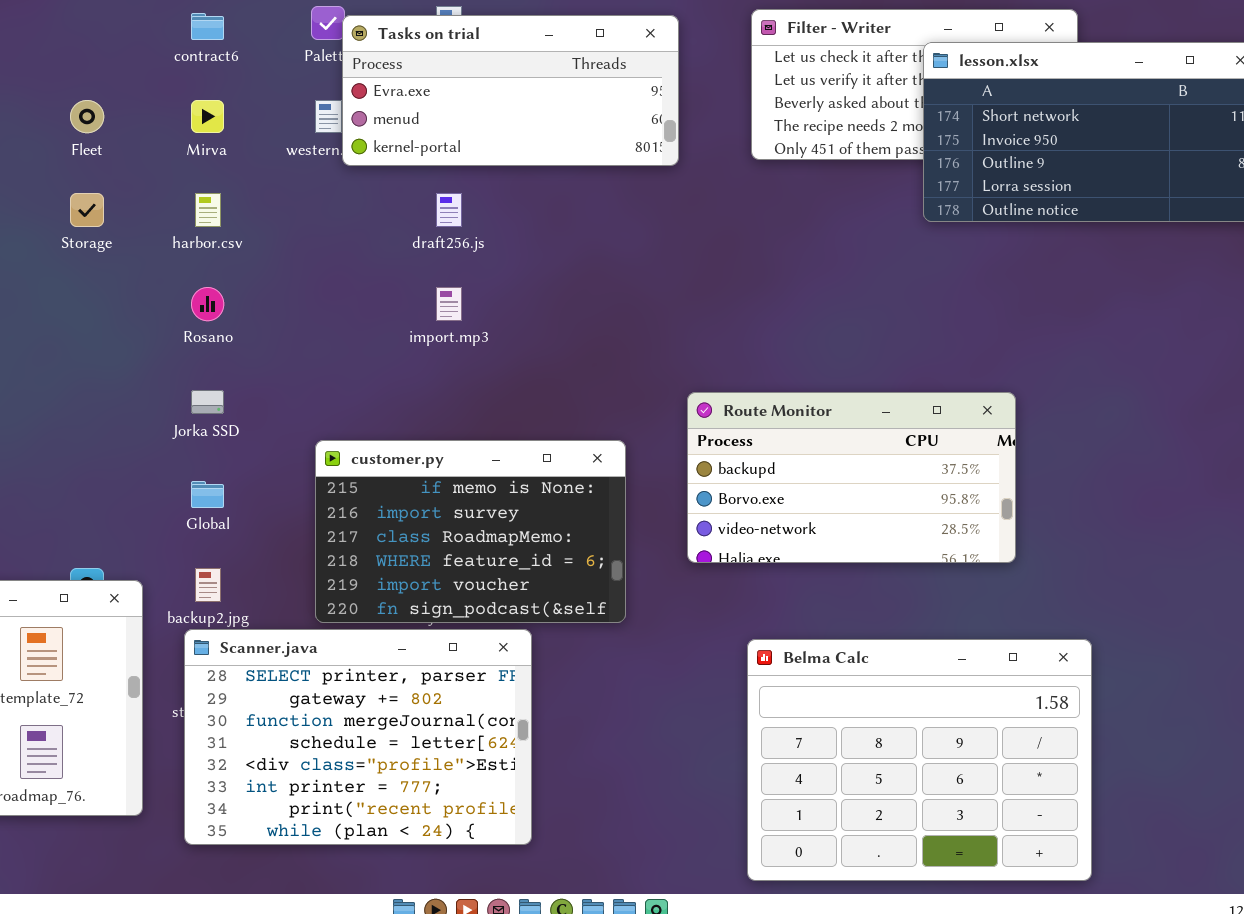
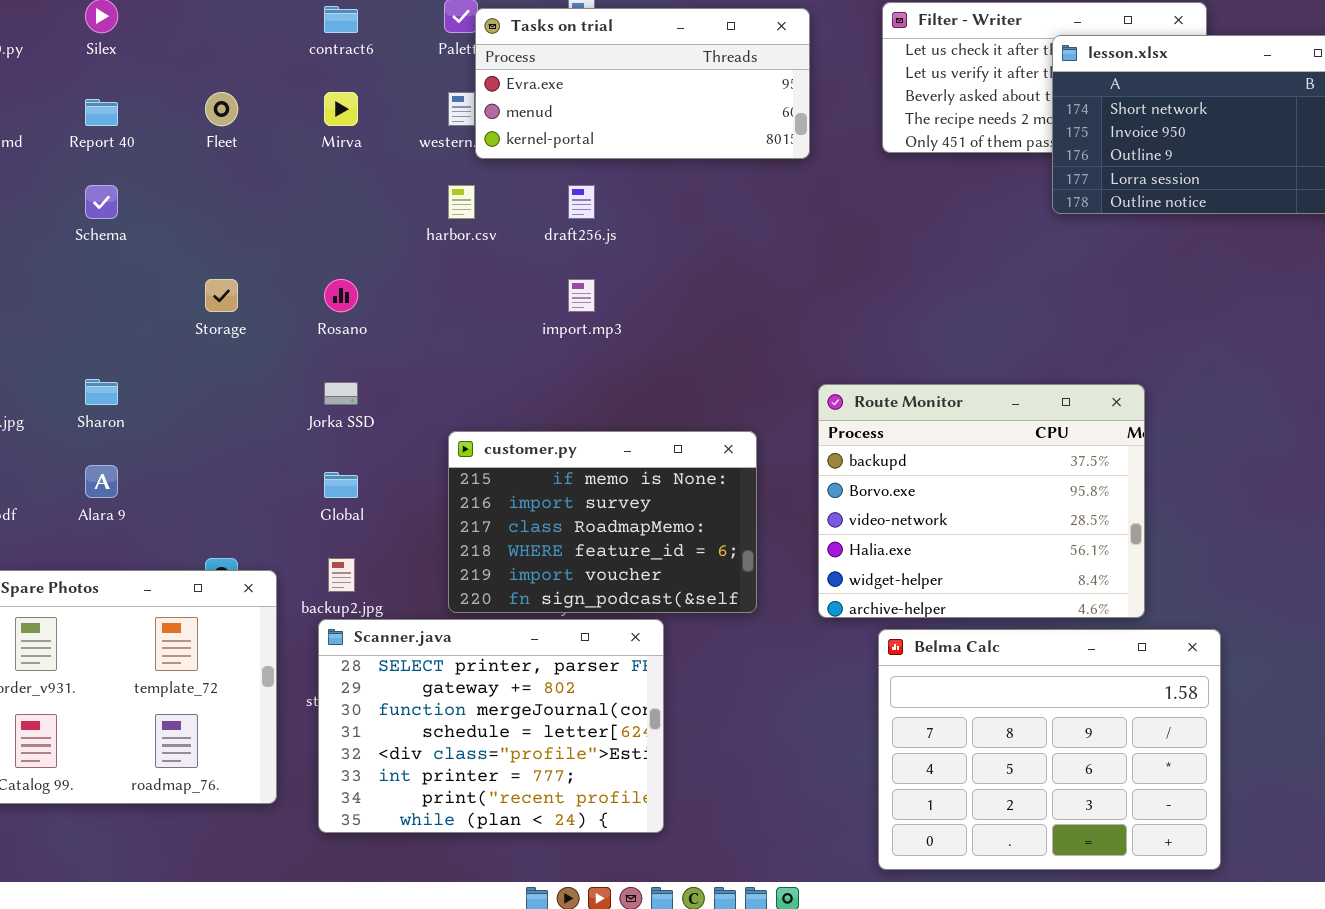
Storage: [70,193,104,227] -> [205,279,238,312], moved
harbor.csv: [195,193,221,227] -> [448,185,475,219], moved
Route Monitor: [687,392,1016,563] -> [818,384,1145,618], resized

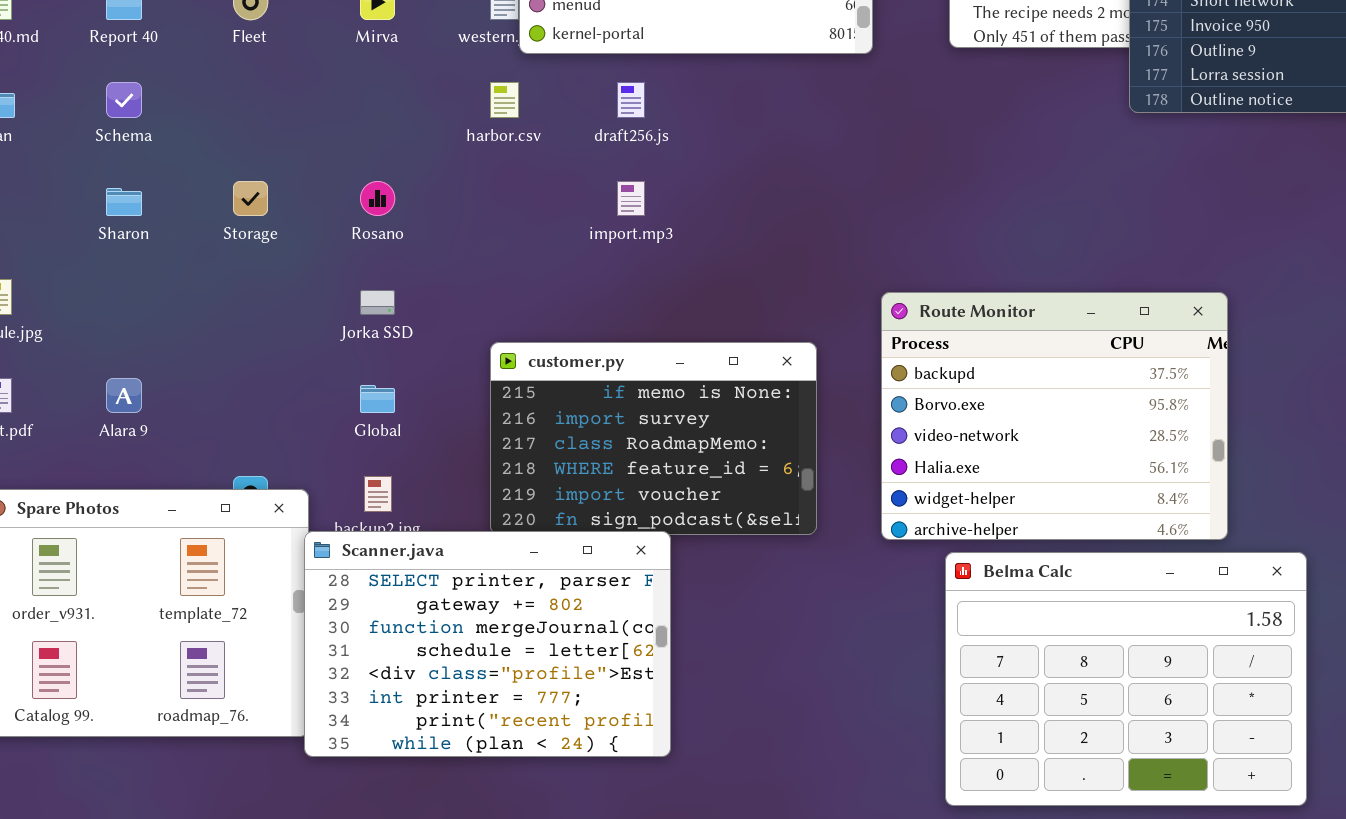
Sharon: [85,379,118,405] -> [106,188,142,216], moved
Scanner.java: [318,619,664,833] -> [304,531,671,757], moved

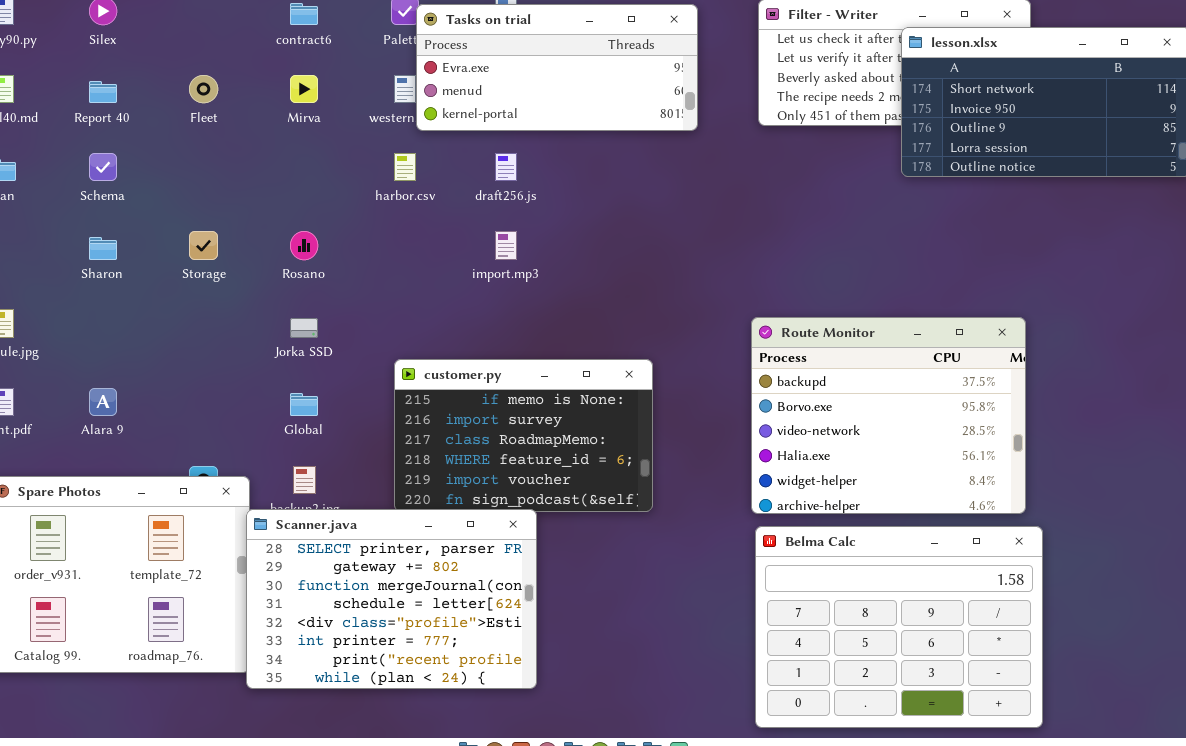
Route Monitor: [881,292,1228,540] -> [751,317,1026,514], moved

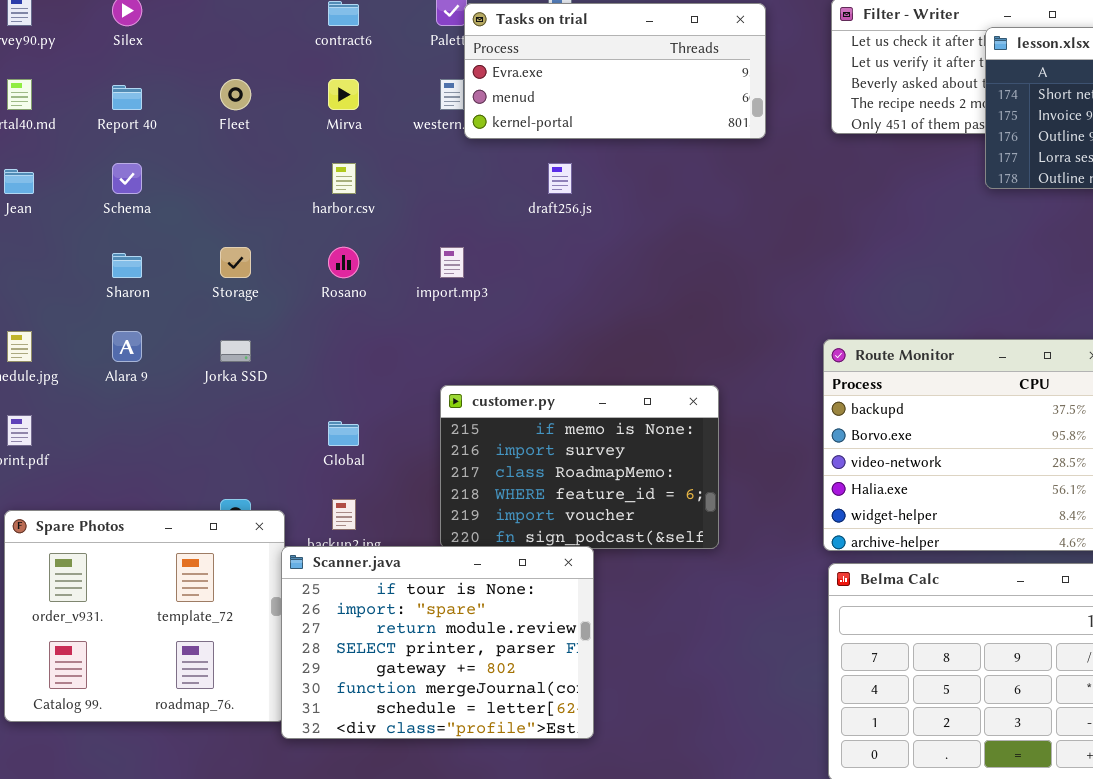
harbor.csv: [394,153,416,181] -> [332,163,356,194], moved
import.mp3: [495,231,517,260] -> [440,247,464,278], moved
Jorka SSD: [290,318,318,338] -> [220,340,251,362], moved
Alara 9: [89,388,117,416] -> [112,331,142,362], moved
Scanner.java: [246,509,537,689] -> [281,546,594,739], scrolled up 3 rows

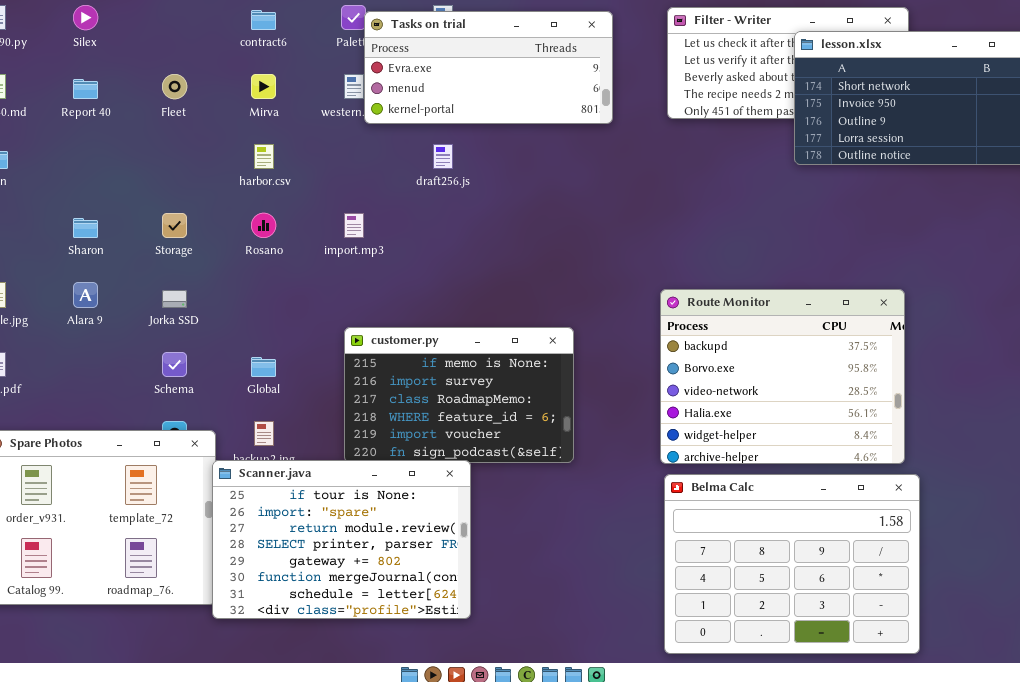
Schema: [112,163,142,194] -> [162,352,187,377], moved

